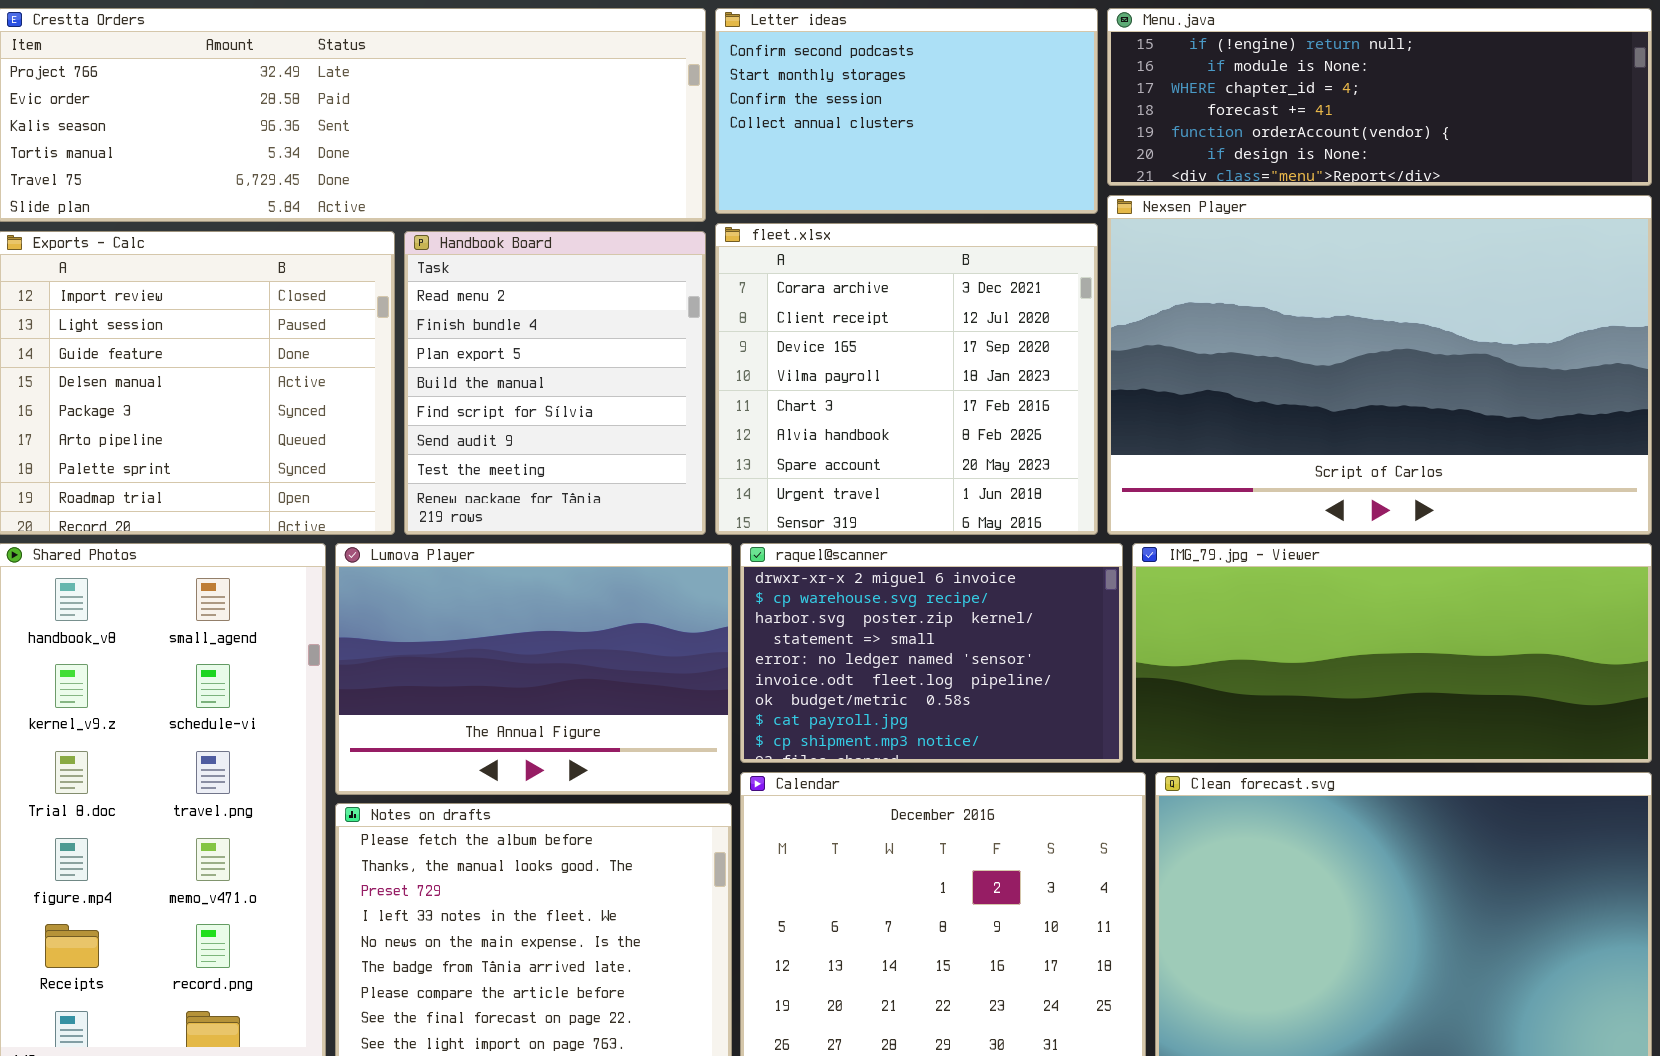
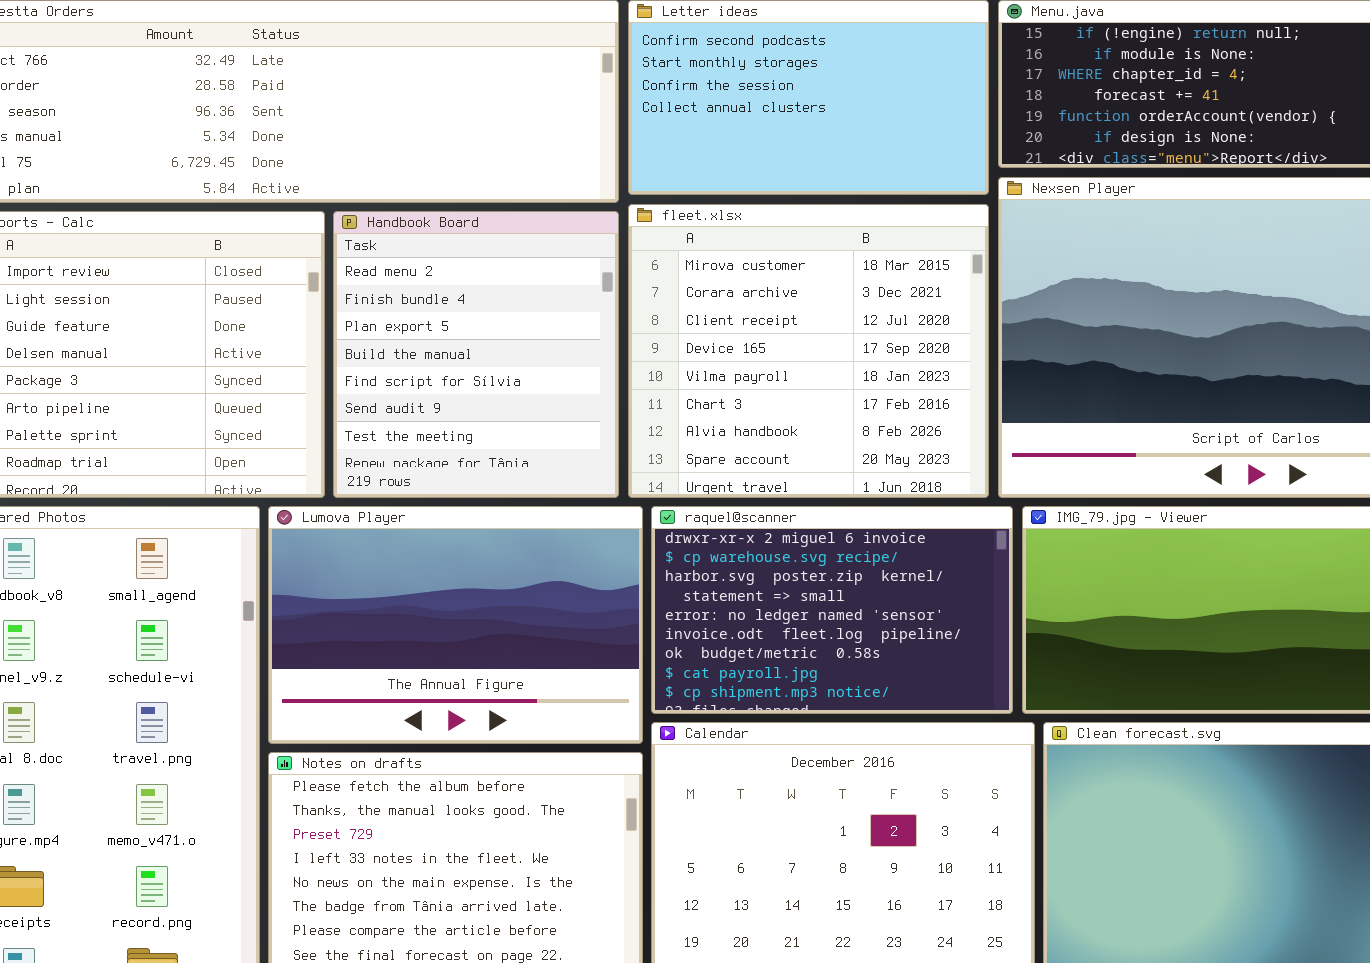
fleet.xlsx: [715,223,1098,535] -> [628,204,989,498], scrolled up 1 row

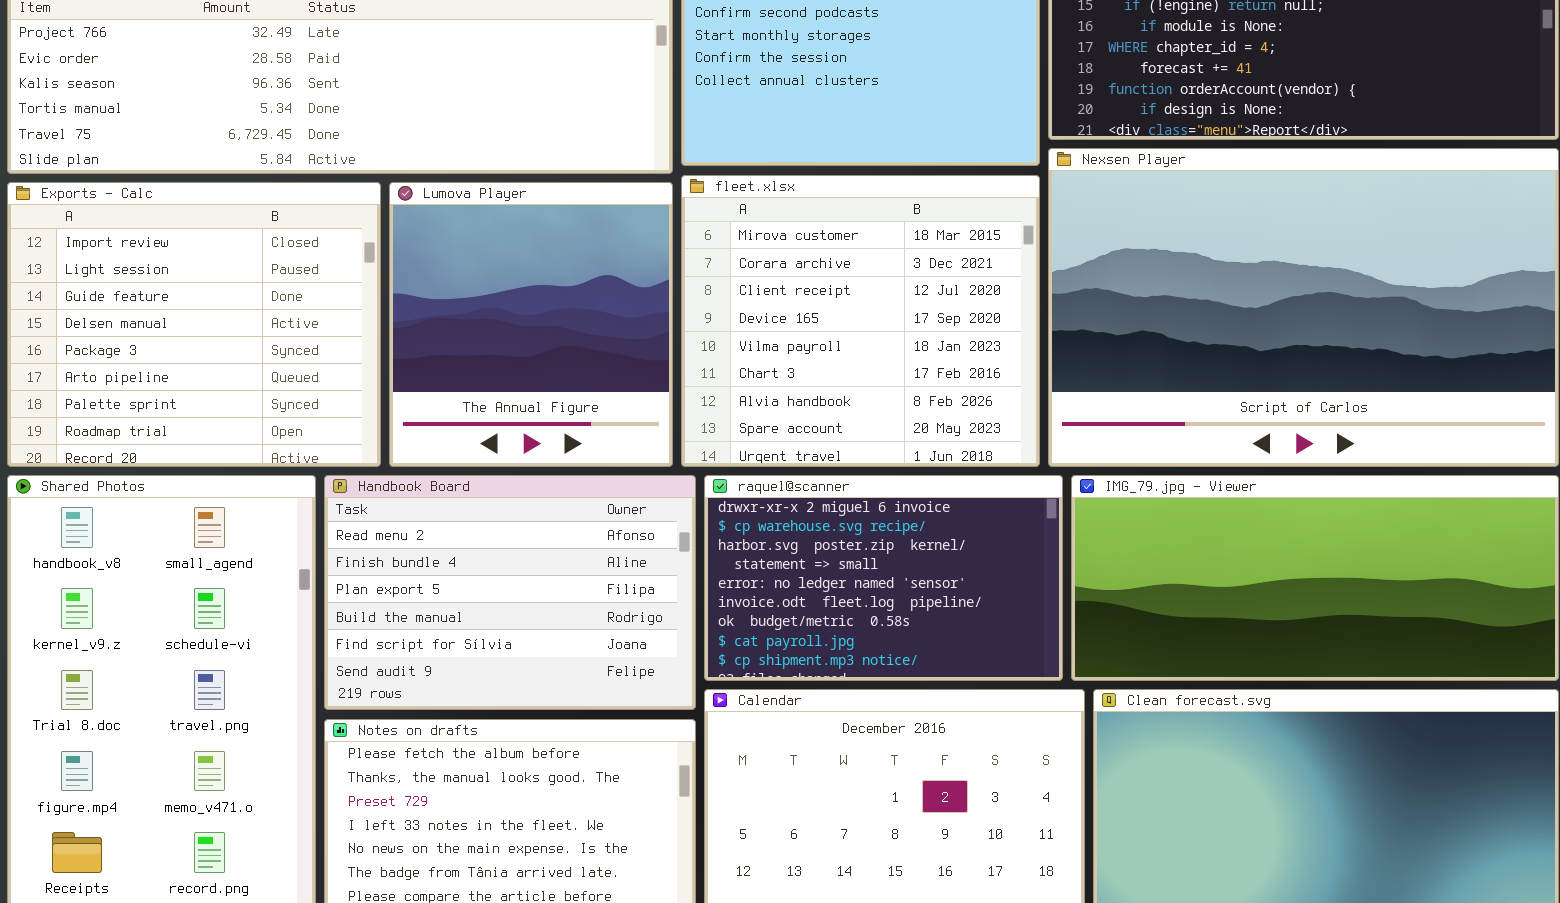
Handbook Board: [333,211,619,498] -> [324,475,696,710], moved, resized
Lumova Player: [268,506,643,744] -> [389,182,673,467], moved, resized

